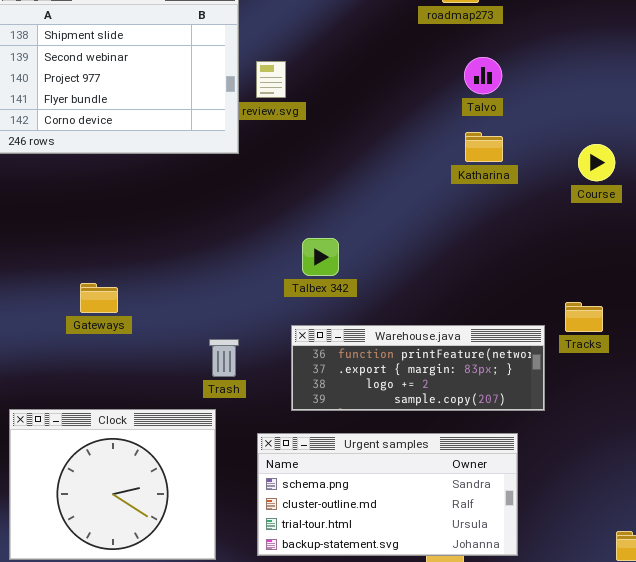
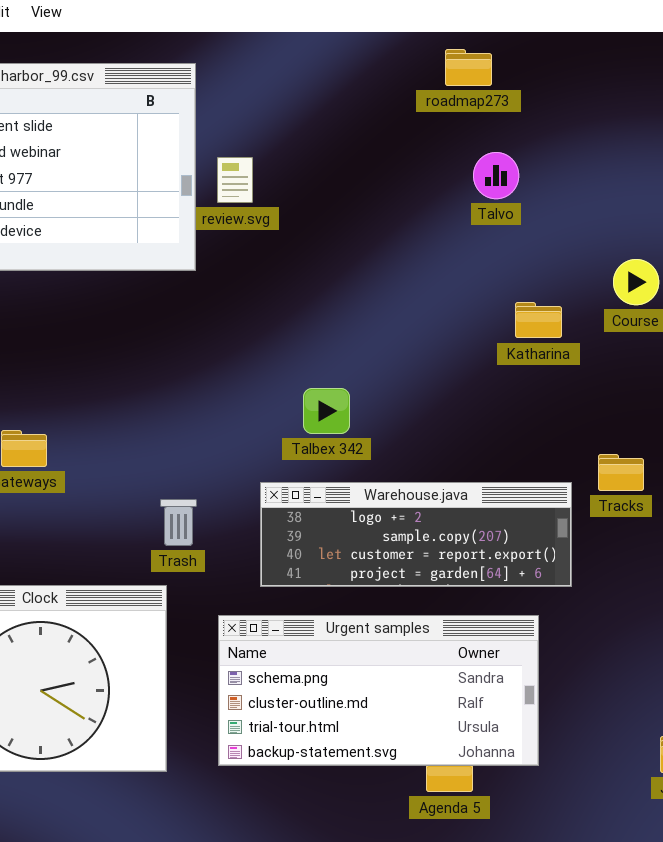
Katharina: [465,132,503,162] -> [515,302,562,338], moved
Talbex 342: [302,238,339,276] -> [303,388,350,434], moved
Warehouse.java: [291,325,545,411] -> [260,482,572,587], scrolled down 2 rows

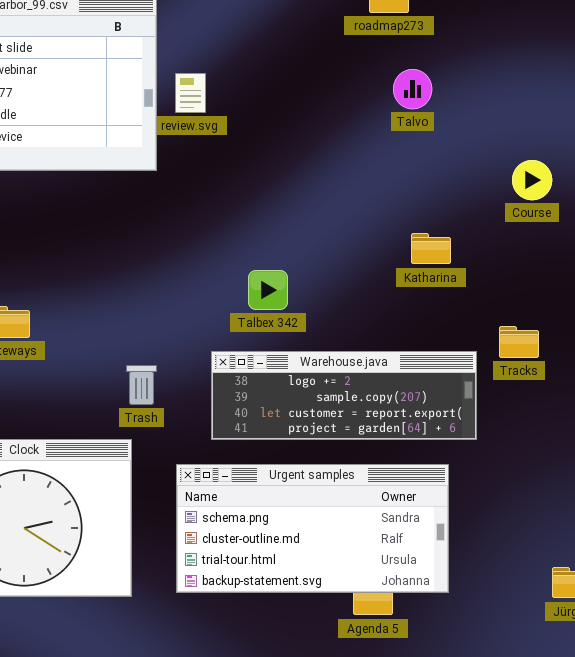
Katharina: [515,302,562,338] -> [411,233,451,264], moved

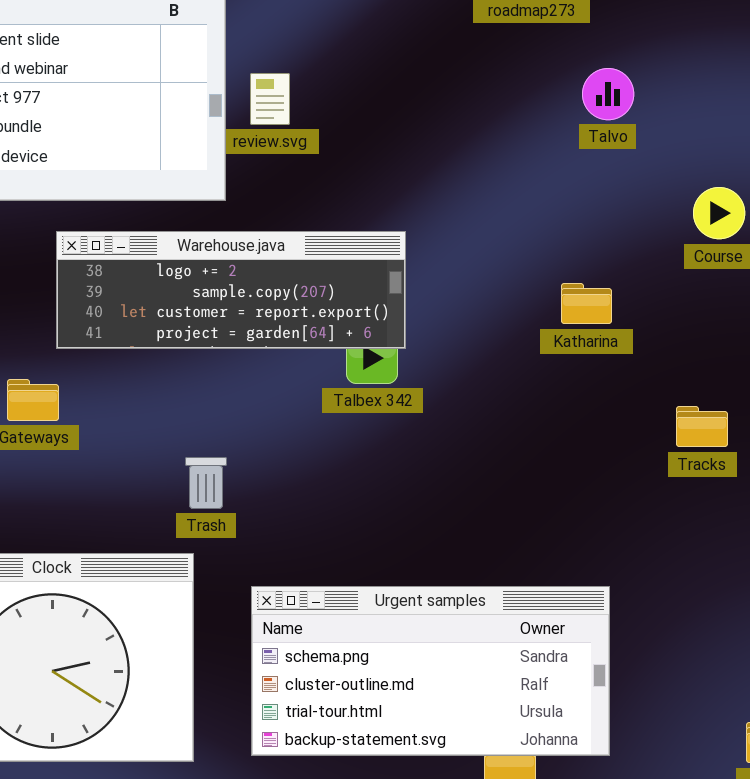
Talvo: [393,69,432,109] -> [582,68,634,120], moved
Warehouse.java: [211,351,477,440] -> [56,231,406,349], moved

